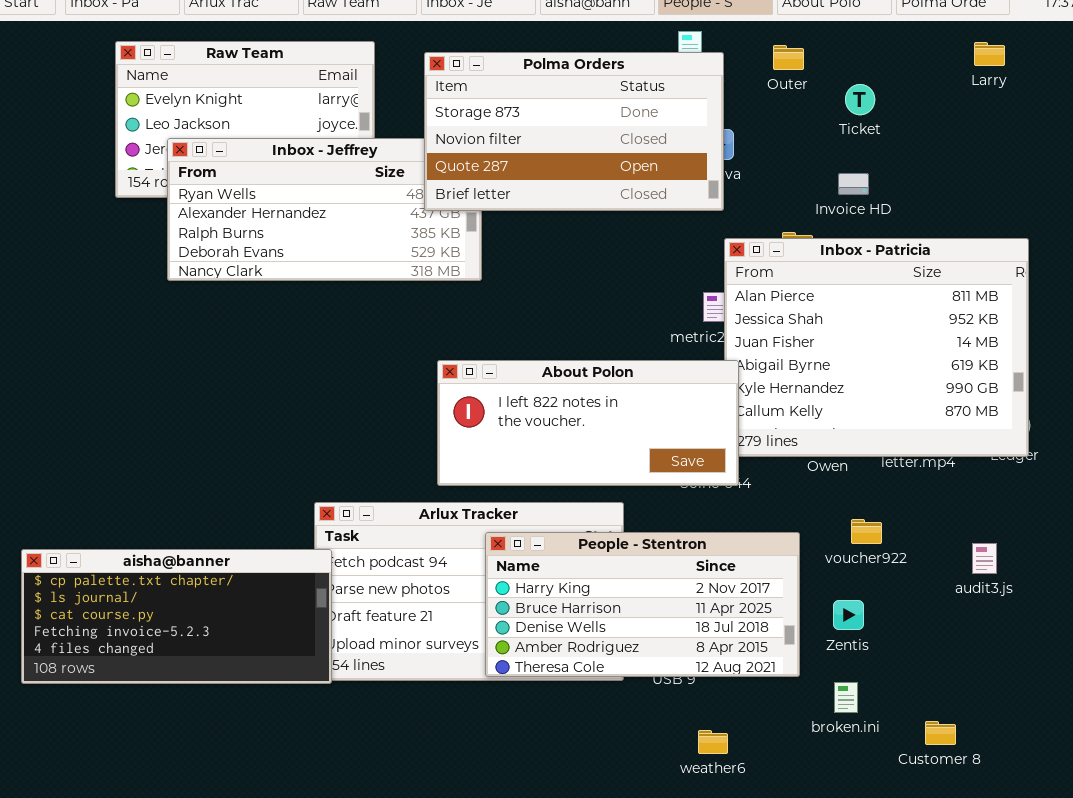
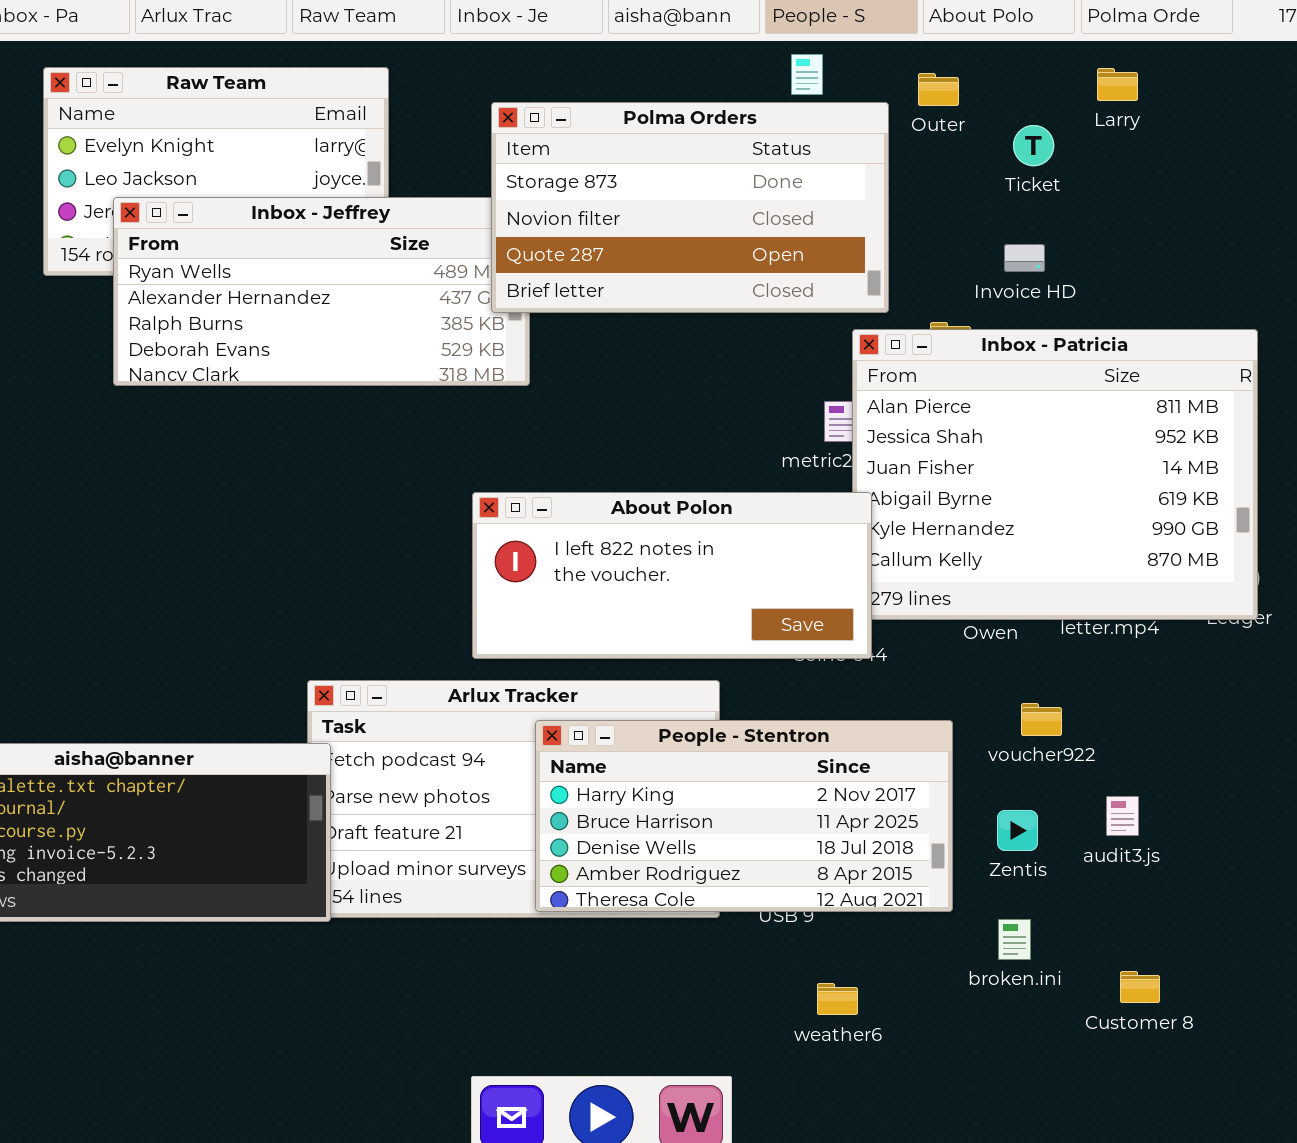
Larry: [974,42,1005,66] -> [1097,68,1138,101], moved
Polma Orders: [424,52,724,211] -> [491,102,889,313], moved
audit3.js: [972,543,997,574] -> [1106,796,1139,836], moved

